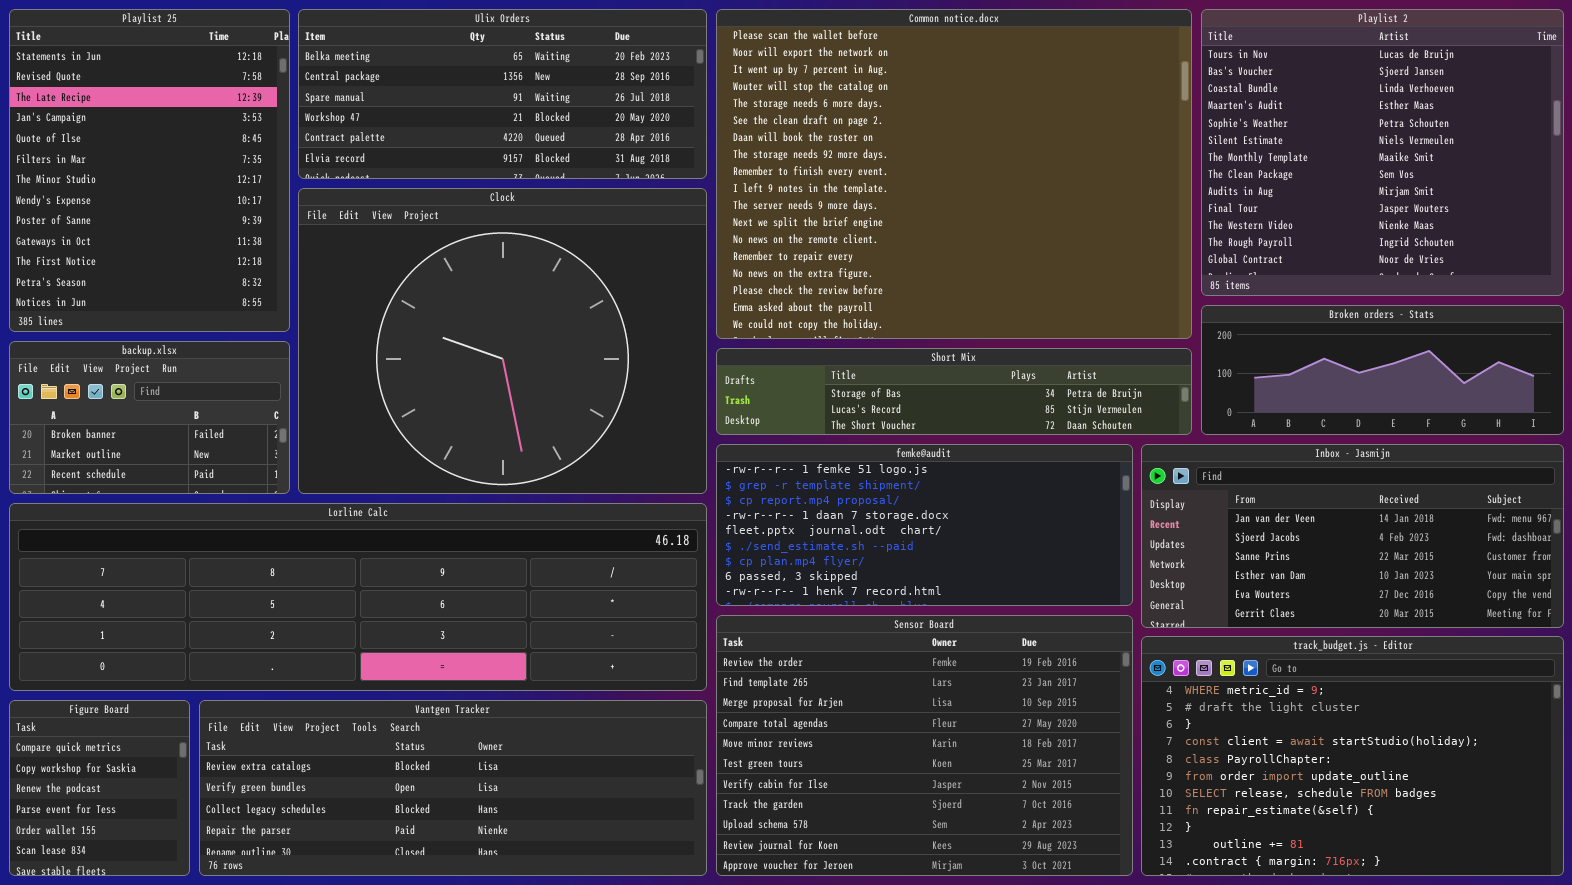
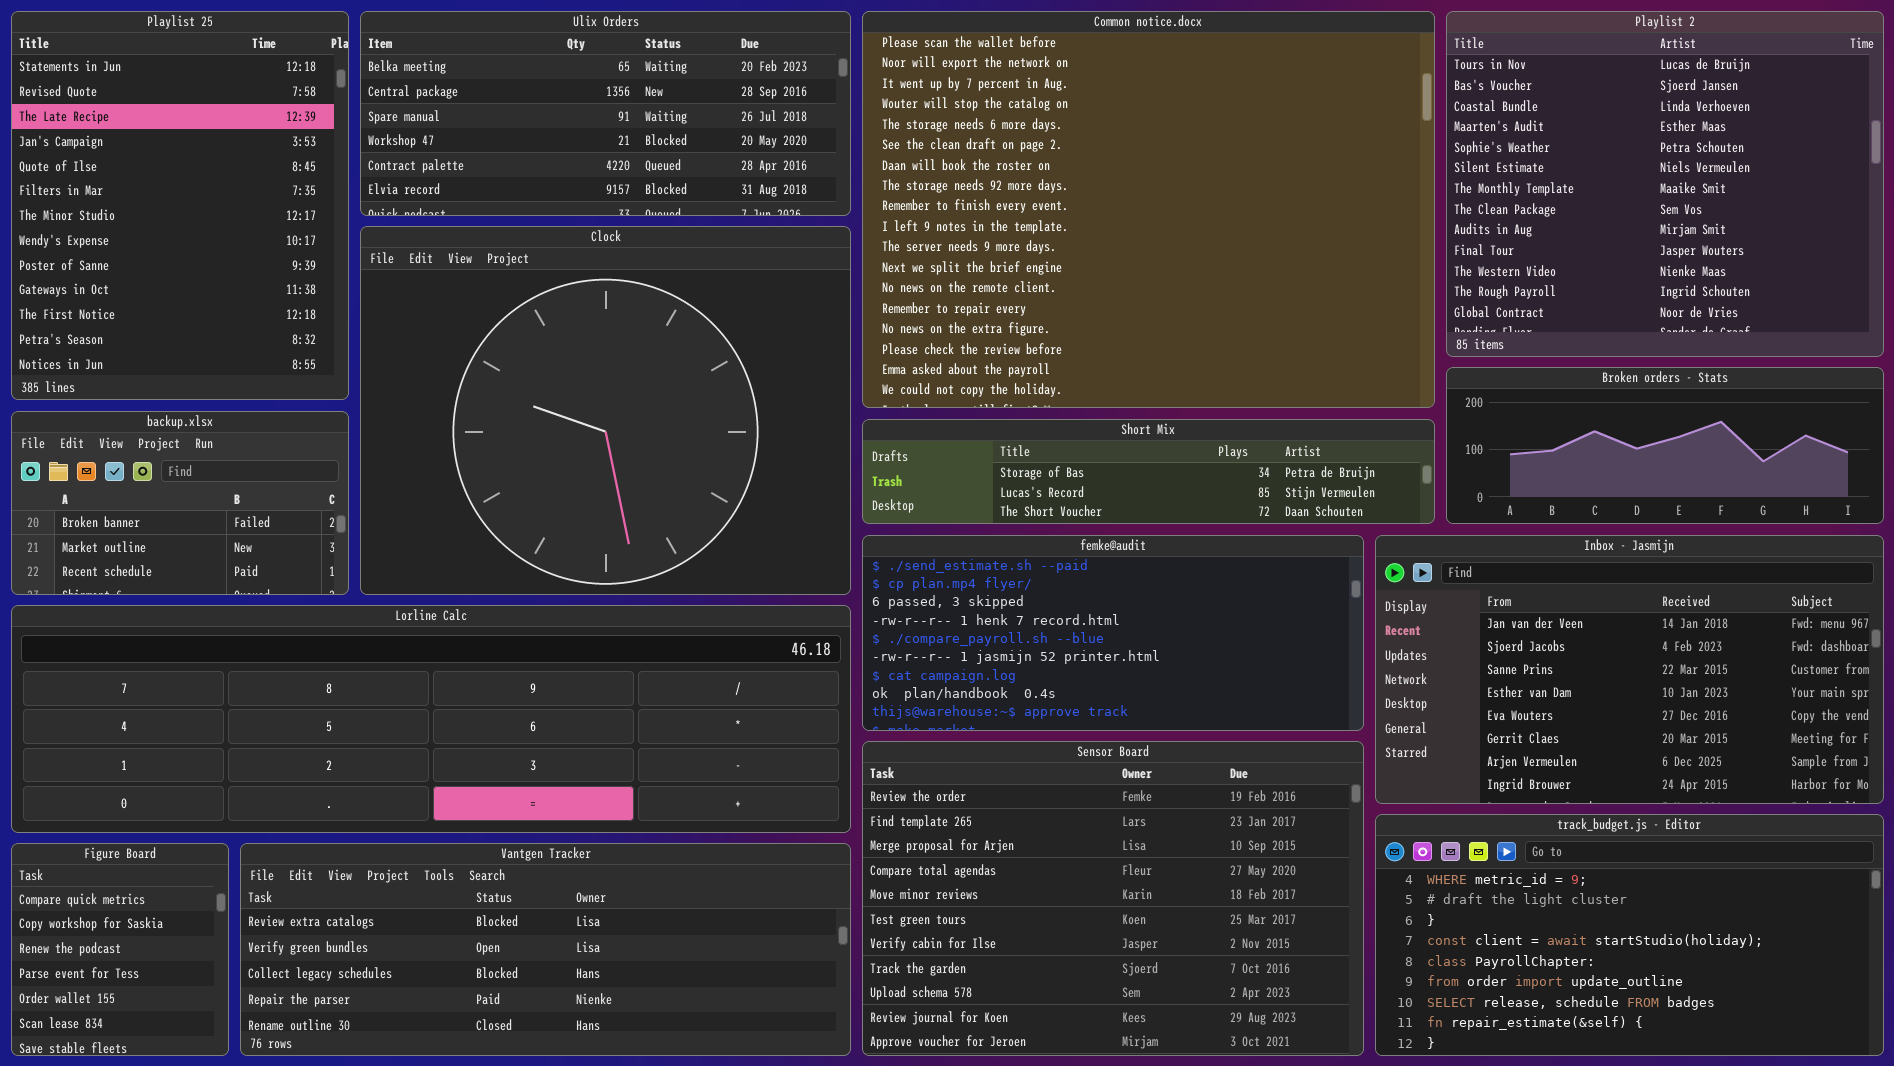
femke@audit: [716,444,1133,606] -> [862,535,1364,731], scrolled down 5 rows
Inbox - Jasmijn: [1141,444,1564,628] -> [1375,535,1884,804], resized
track_budget.js - Editor: [1141,636,1564,876] -> [1375,814,1884,1056], resized

